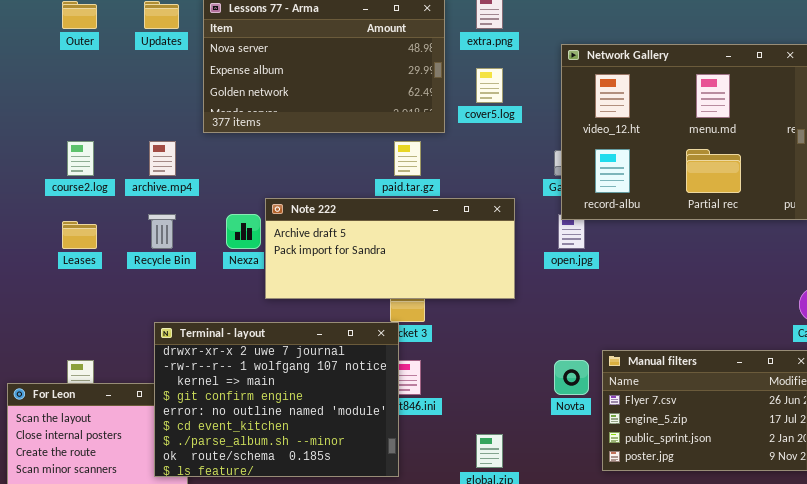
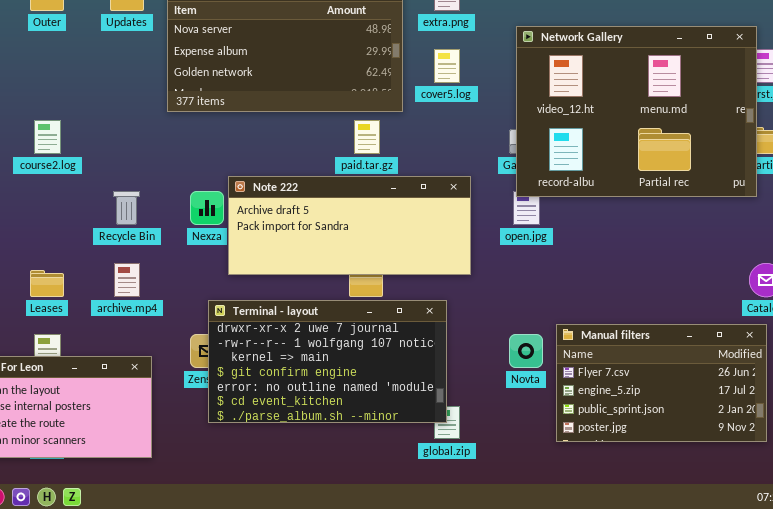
archive.mp4: [149,141,176,176] -> [114,263,140,297], moved
Leases: [62,221,97,249] -> [30,270,64,297], moved
Terminal - layout: [154,322,399,477] -> [208,300,447,423], moved, resized

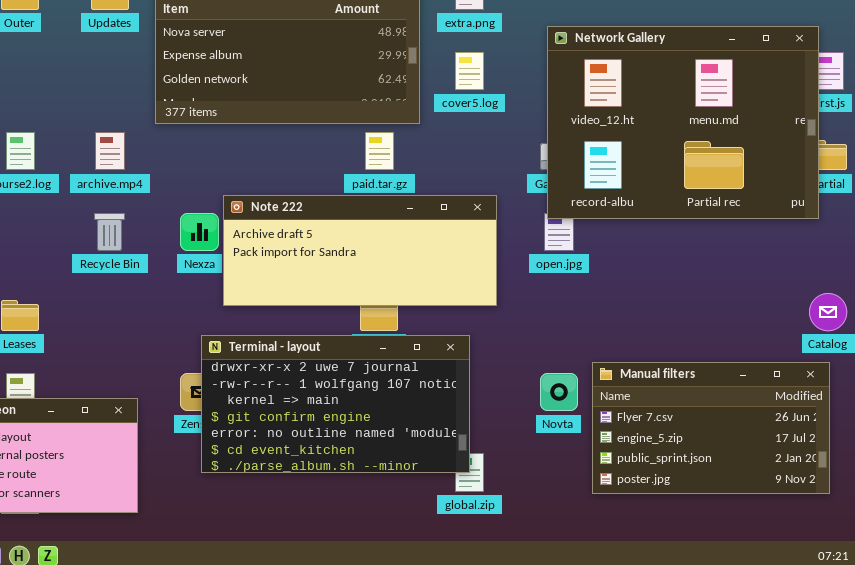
archive.mp4: [114,263,140,297] -> [95,132,125,170], moved

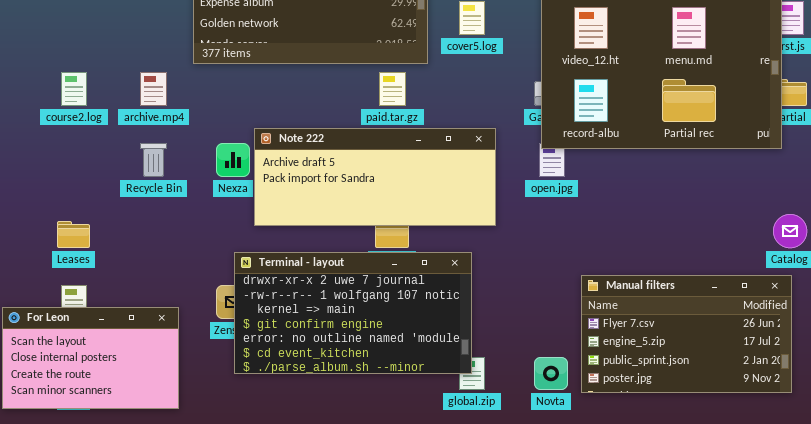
Novta: [540,373,578,411] -> [534,357,568,390], moved

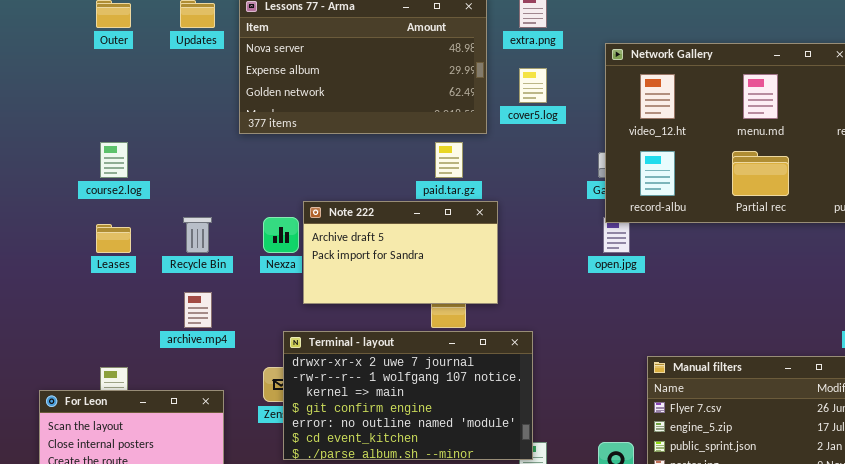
archive.mp4: [140,72,167,106] -> [184,292,212,328], moved
Note 222: [254,128,496,226] -> [303,201,498,304], resized
Leases: [57,221,90,248] -> [96,224,131,253], moved

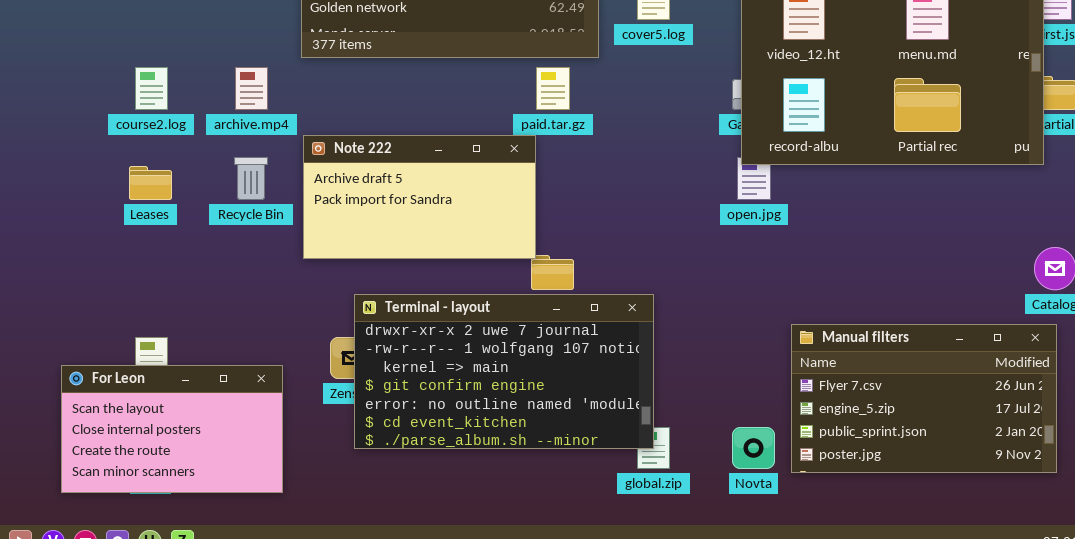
Note 222: [303,201,498,304] -> [303,135,536,259], moved
archive.mp4: [184,292,212,328] -> [235,67,268,110], moved

